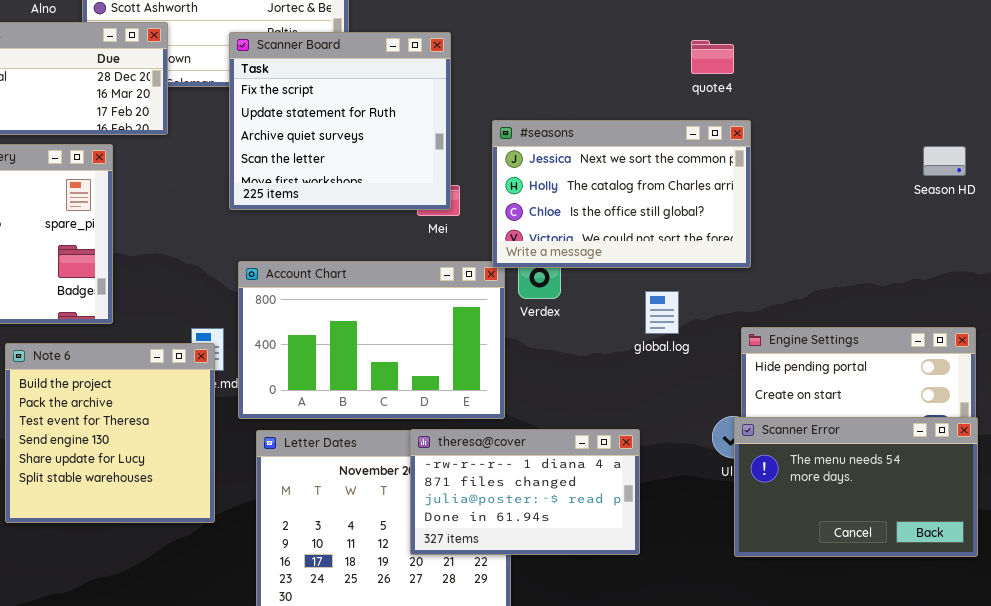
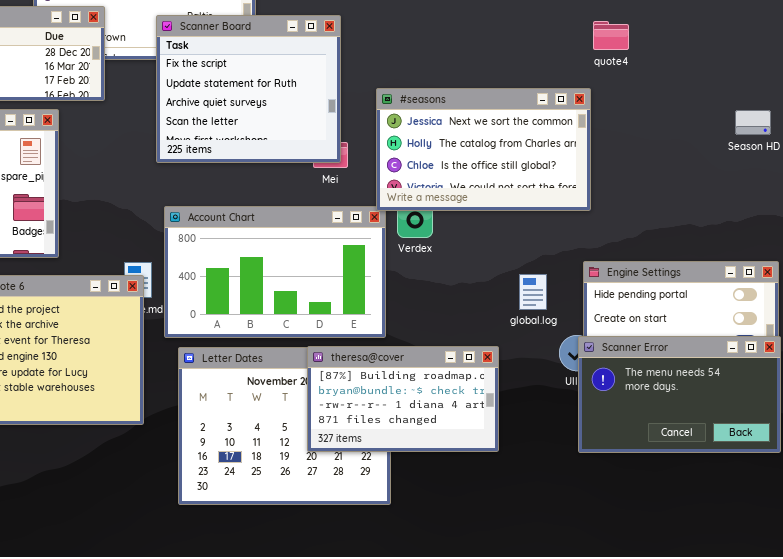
quote4: [691,40,734,74] -> [593,21,629,50], moved
global.log: [645,291,679,334] -> [519,274,547,310], moved
theresa@cover: [410,429,640,555] -> [307,346,499,452], scrolled up 2 rows

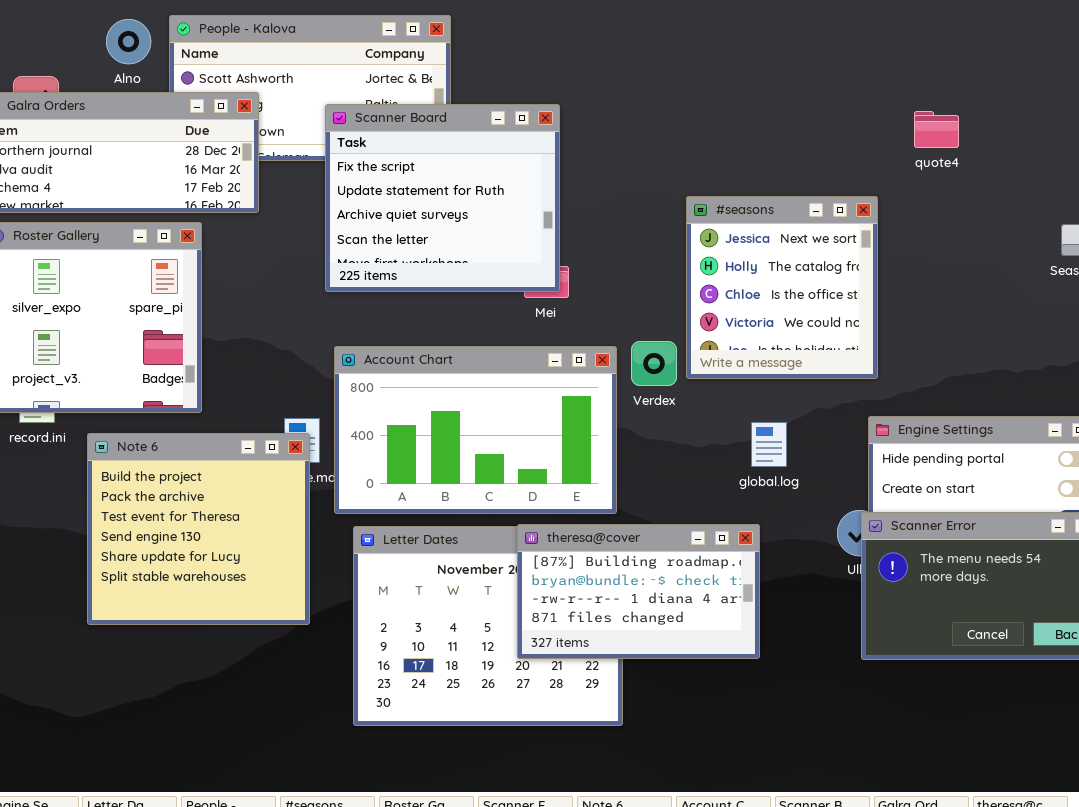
quote4: [593,21,629,50] -> [914,111,959,148], moved
#seasons: [376,88,591,211] -> [686,196,878,379], resized
global.log: [519,274,547,310] -> [751,422,787,467], moved

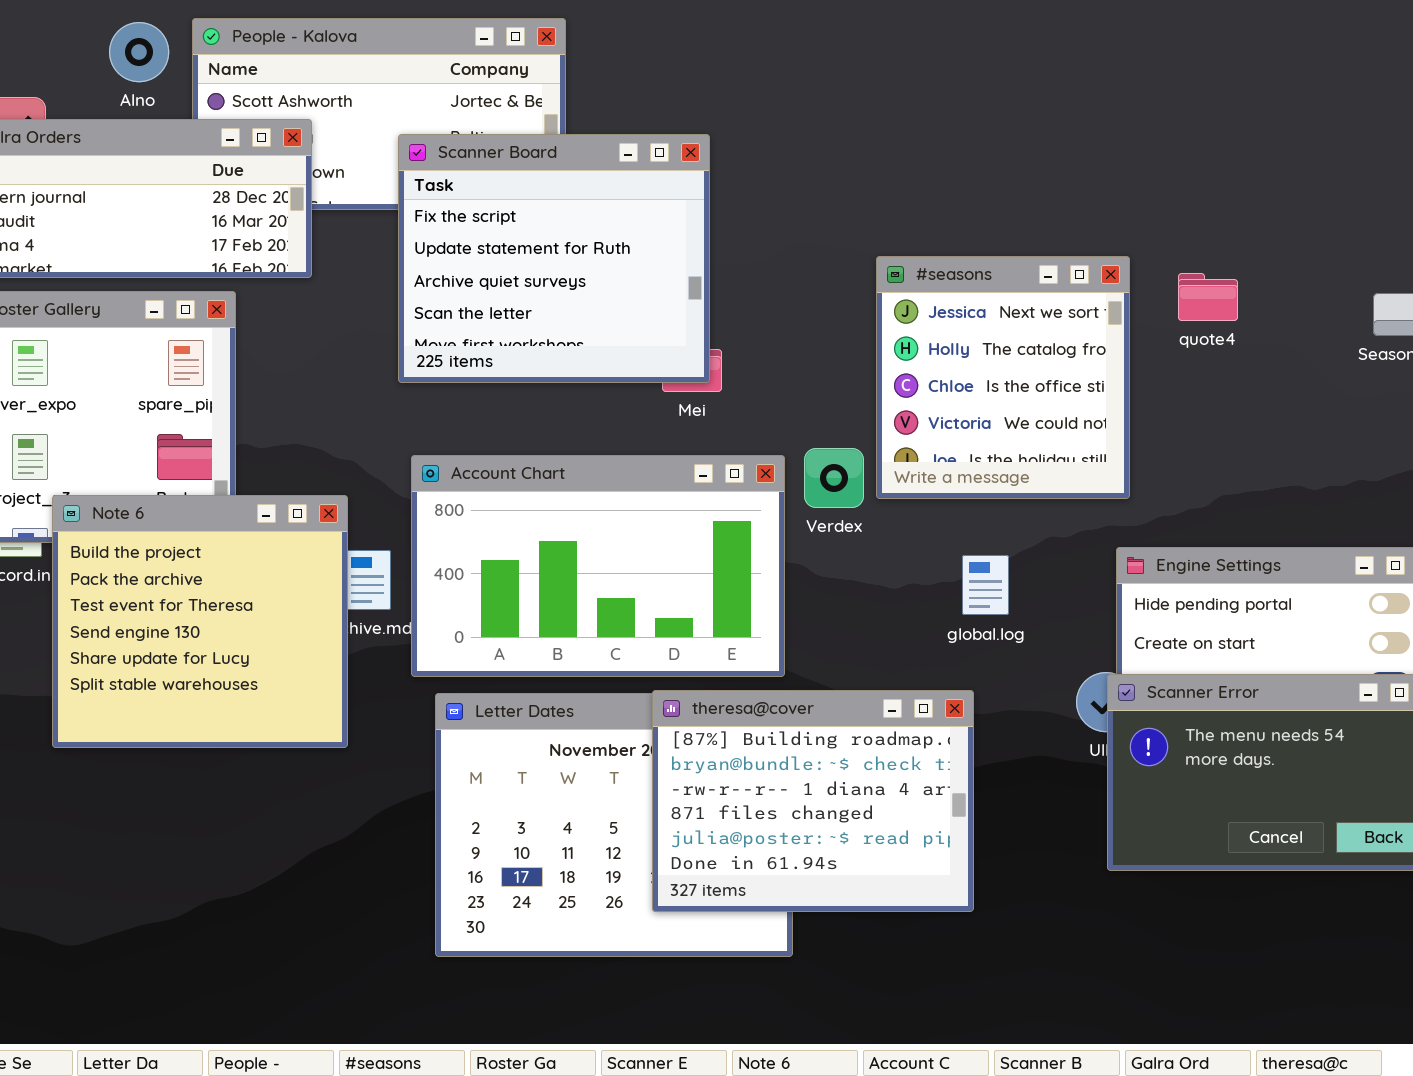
quote4: [914,111,959,148] -> [1178,273,1238,321], moved
Note 6: [87,433,310,625] -> [52,495,348,748], moved
theresa@cover: [517,524,760,659] -> [652,690,974,912], resized

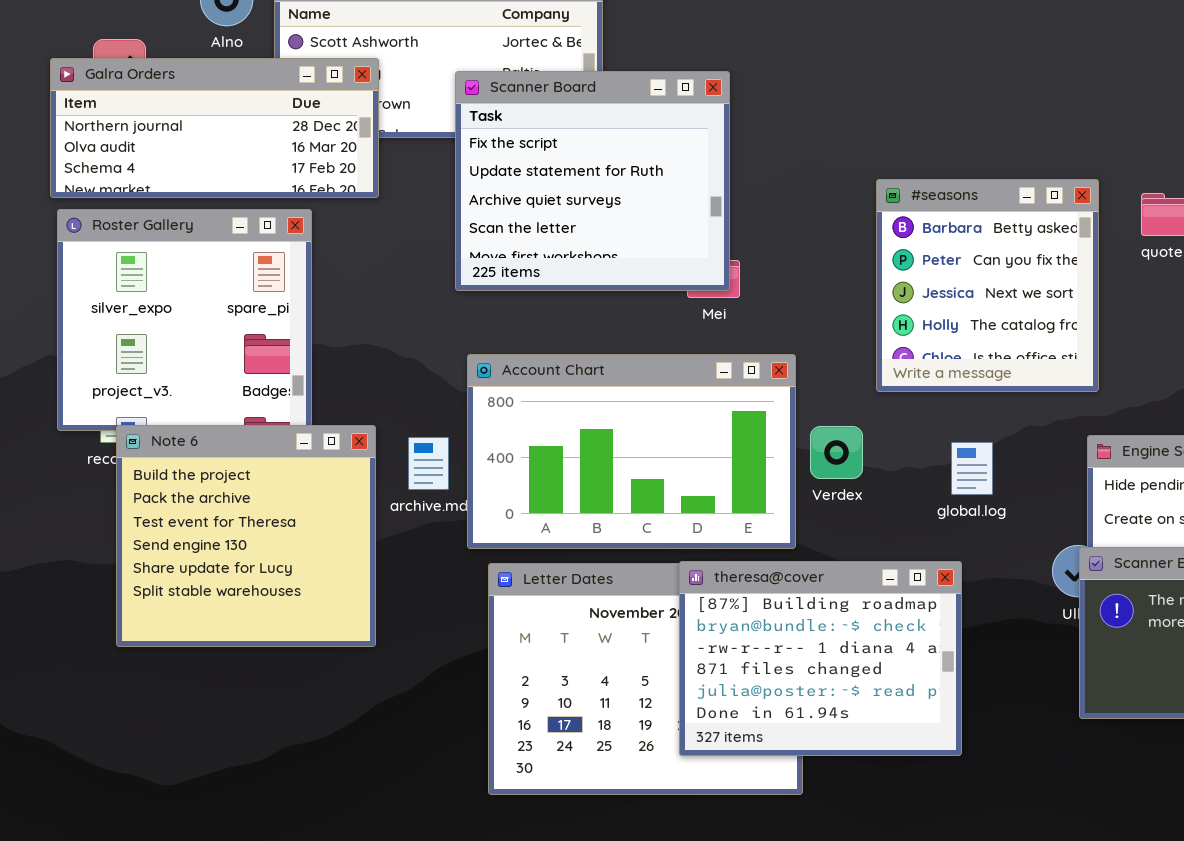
#seasons: [876,256,1130,499] -> [876,179,1099,392], scrolled up 2 rows
Verdex: [804,448,864,508] -> [810,426,863,479], moved
Note 6: [52,495,348,748] -> [116,425,376,647], moved

